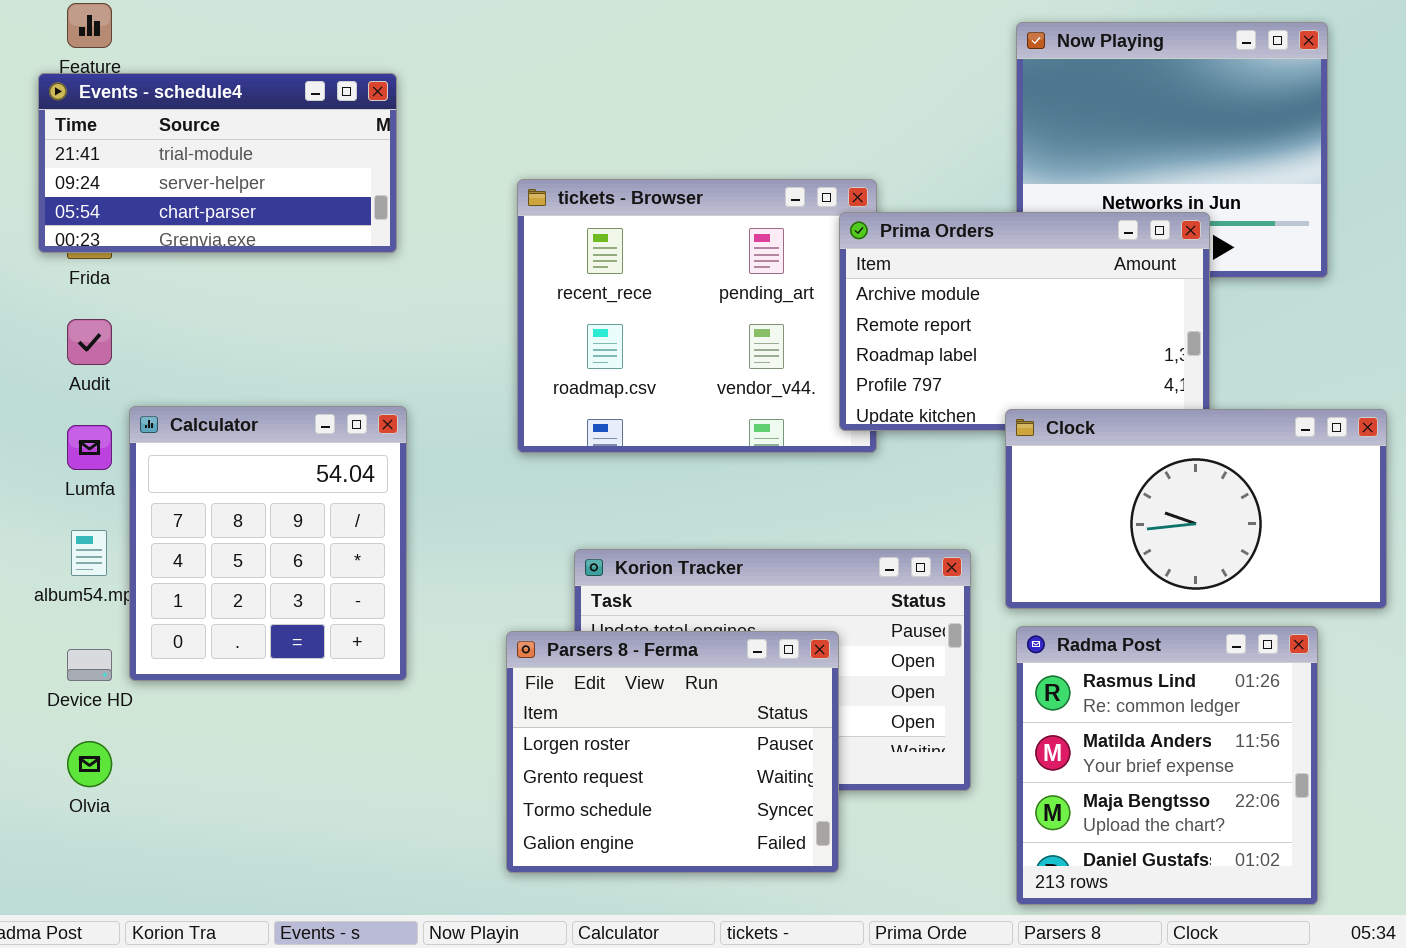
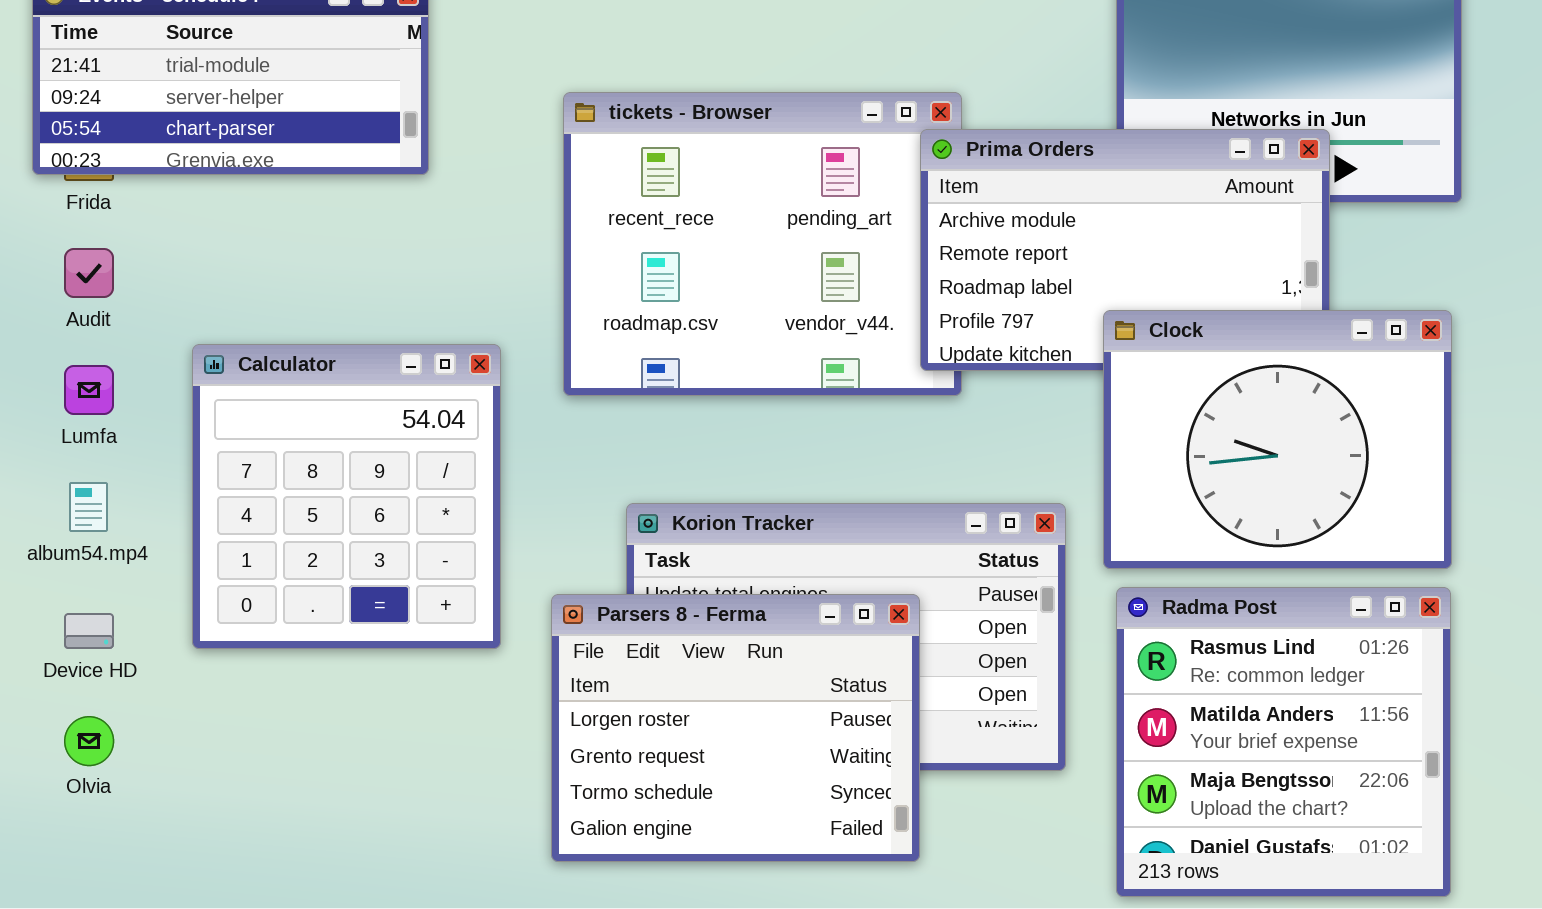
Calculator: [129,406,407,681] -> [192,344,501,649], moved
Clock: [1005,409,1387,609] -> [1103,310,1452,569], resized

